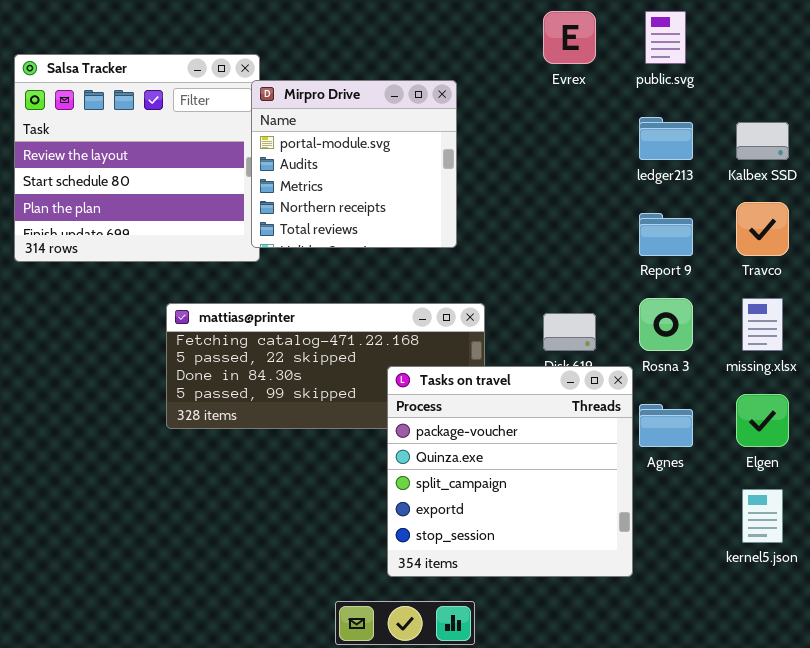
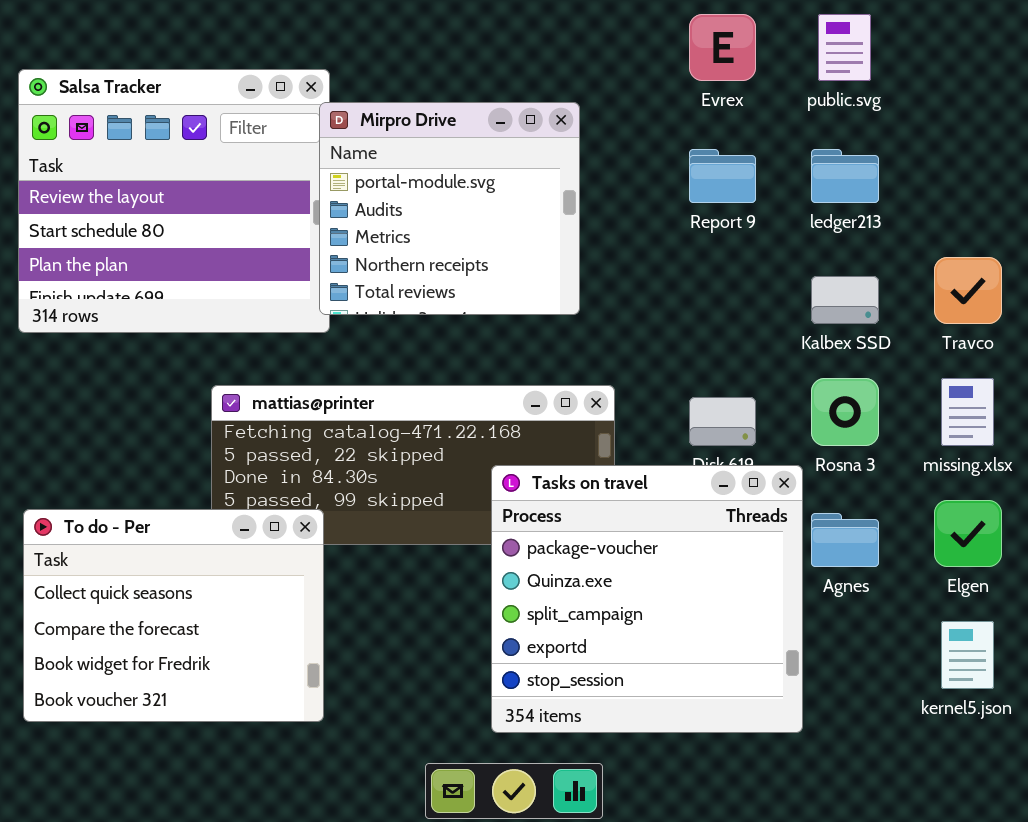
Kalbex SSD: [736,122,789,160] -> [811,276,879,324], moved
Report 9: [639,213,693,256] -> [689,149,756,203], moved
To do - Per: none -> [23,509,324,722], opened

